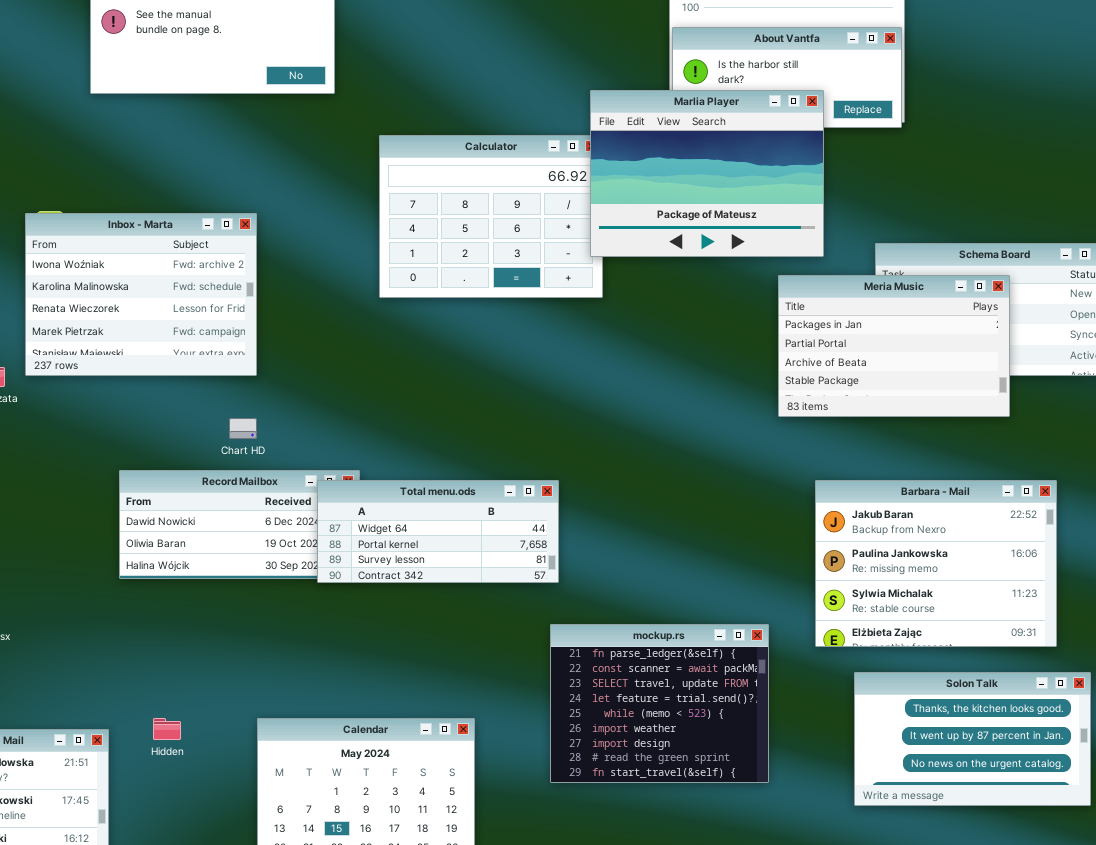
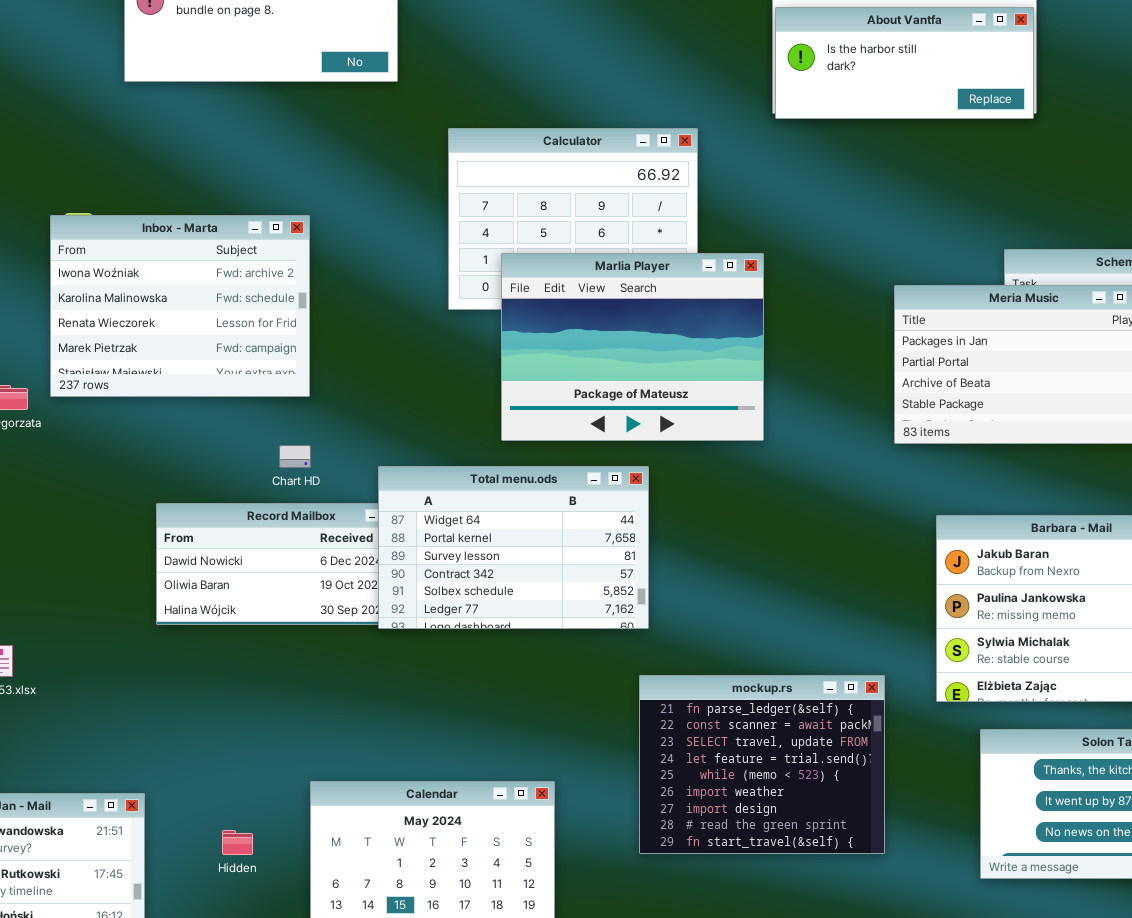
Marlia Player: [590,90,824,257] -> [501,253,764,441], moved
Total menu.ods: [317,480,559,583] -> [378,466,649,629], resized
Hidden: [153,718,181,740] -> [222,830,253,855], moved

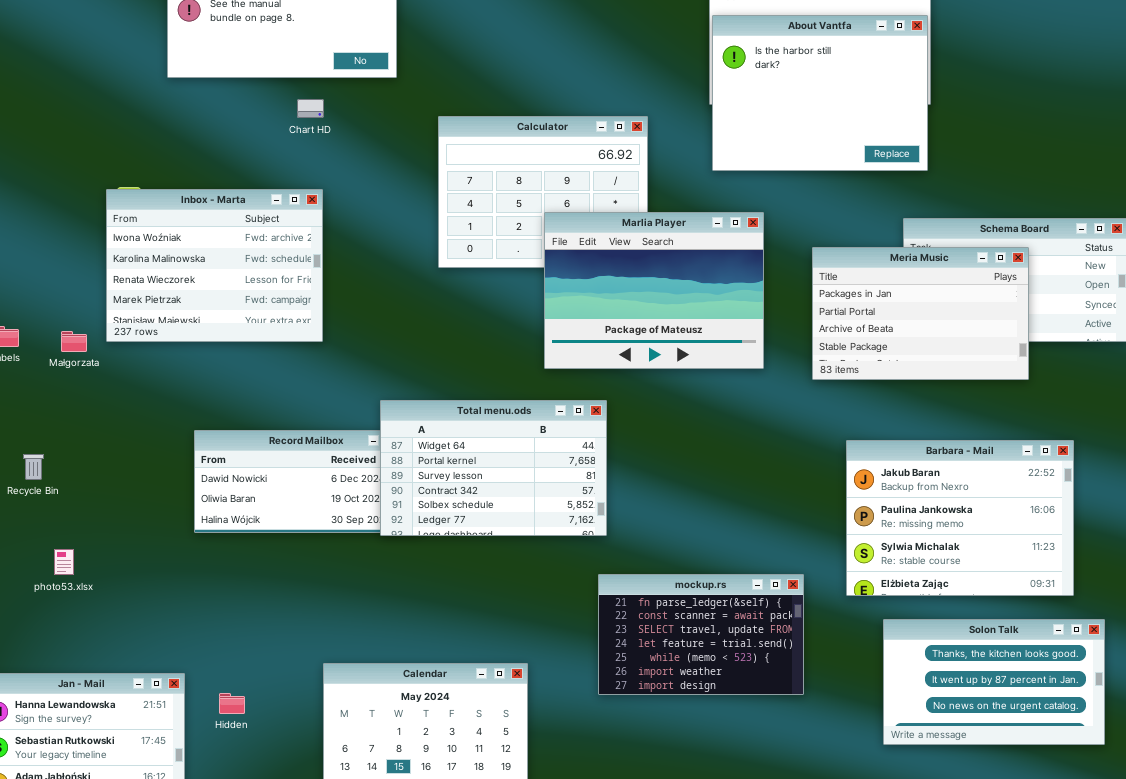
About Vantfa: [775,7,1034,119] -> [712,15,928,171], resized
Marlia Player: [501,253,764,441] -> [544,212,764,369], moved
Chart HD: [279,445,311,468] -> [297,99,324,118], moved
mockup.rs: [639,675,885,854] -> [598,574,804,695], resized
Hidden: [222,830,253,855] -> [219,693,245,714], moved

